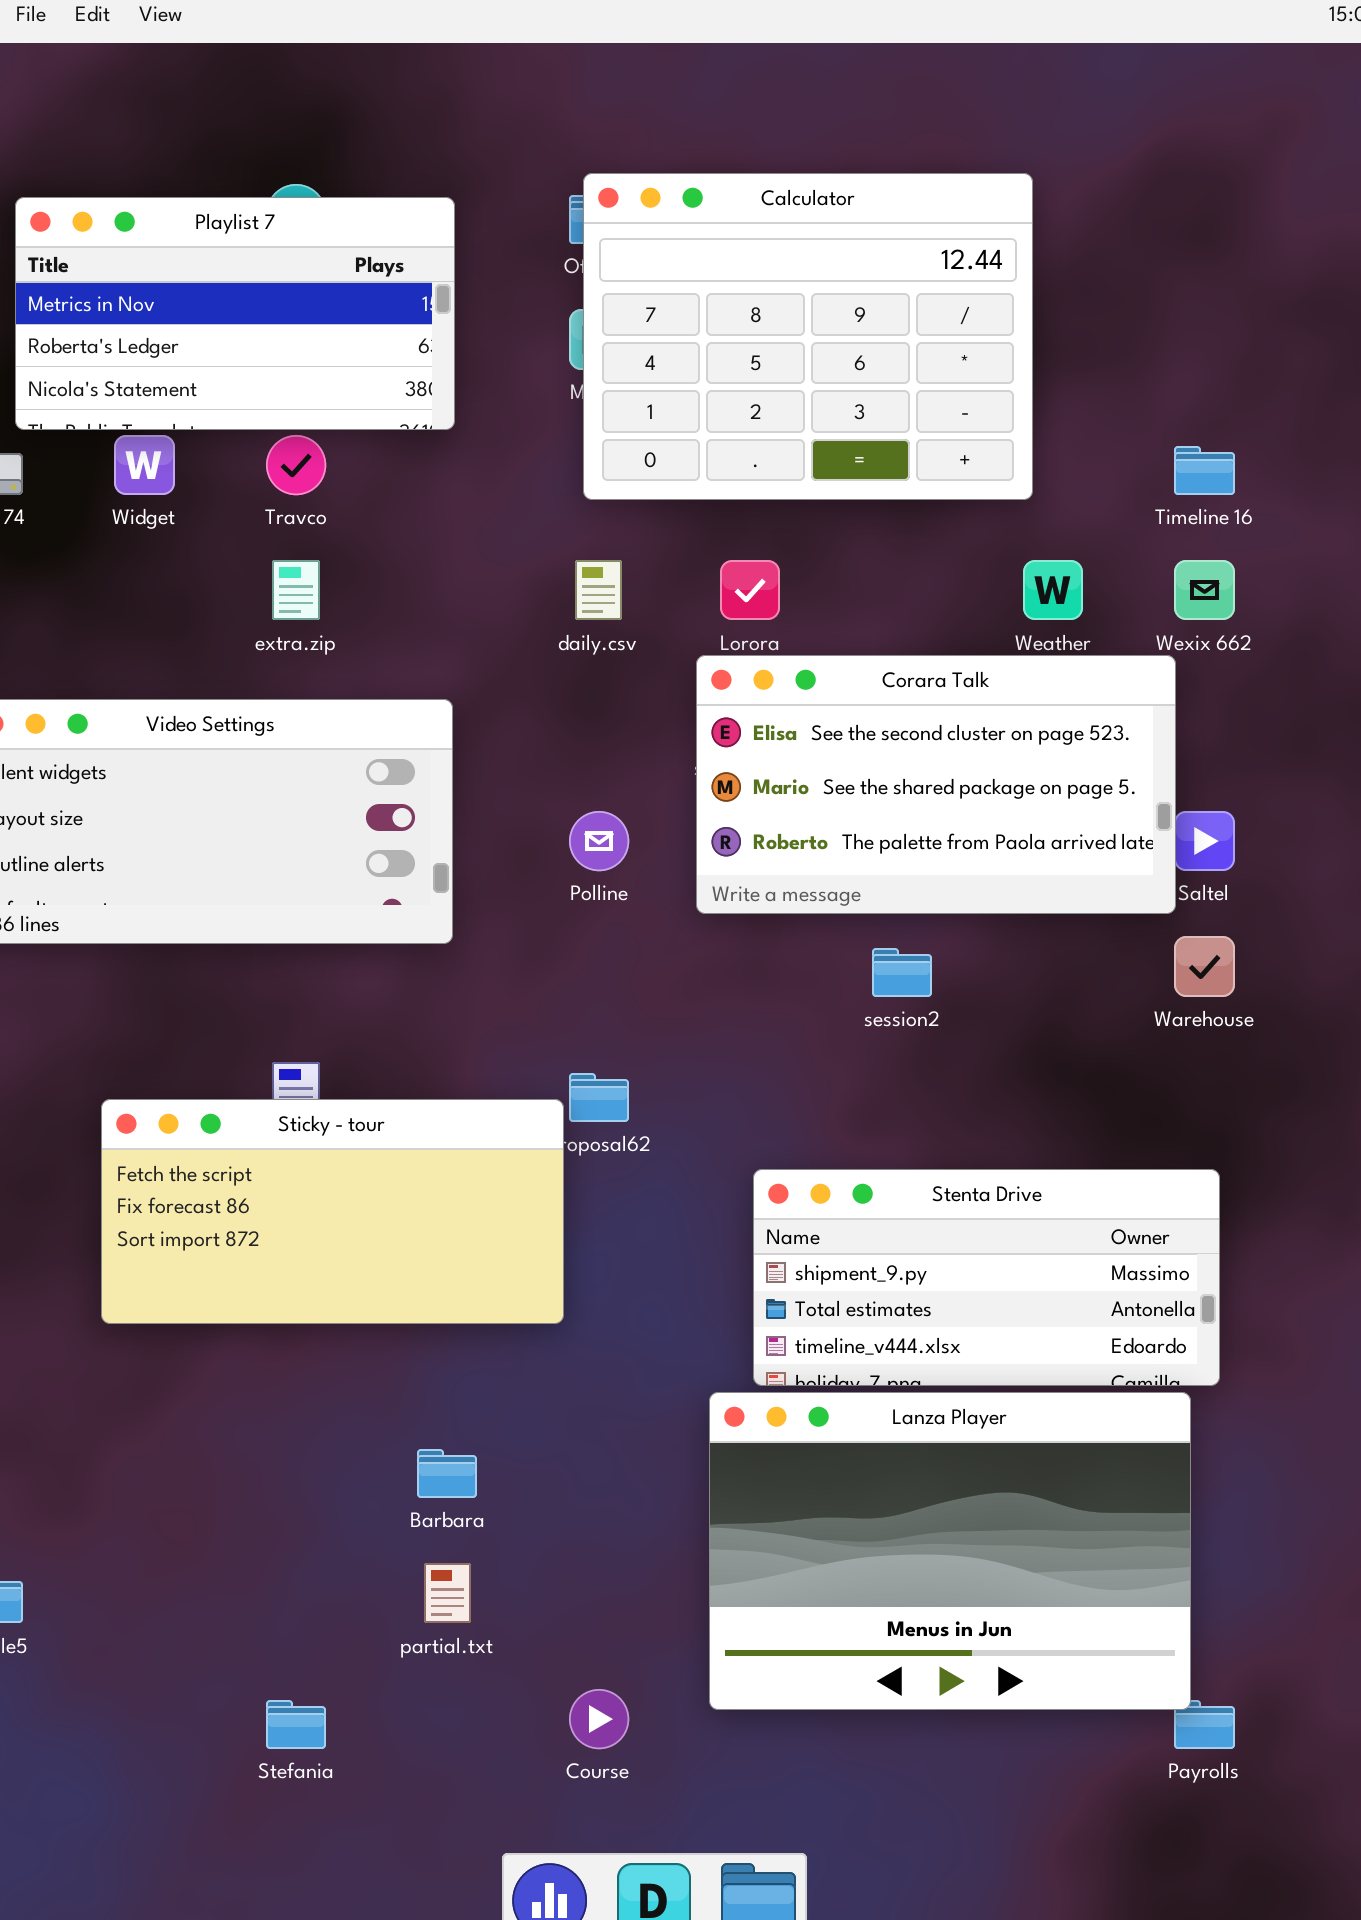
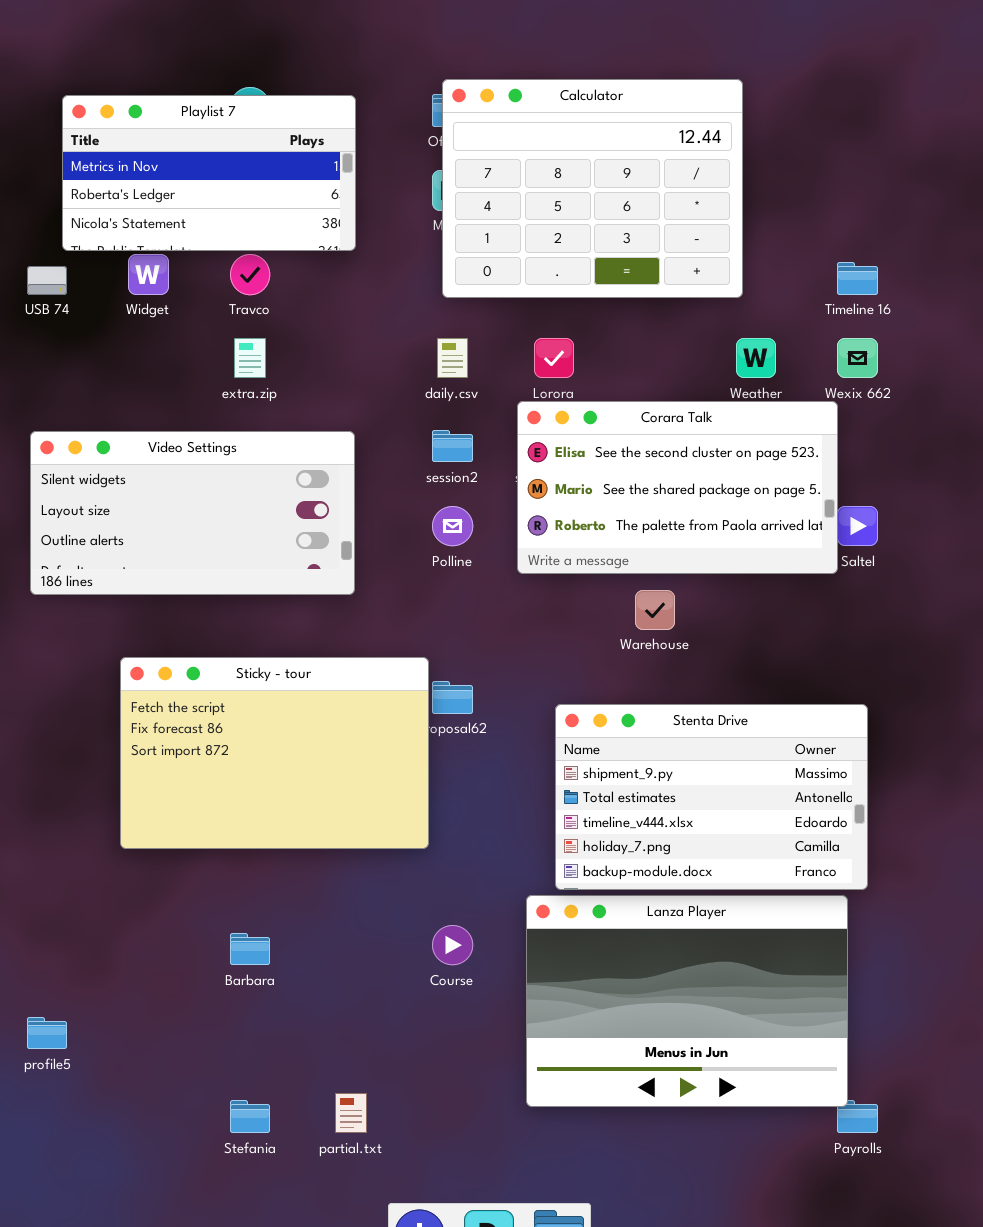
Warehouse: [1174,936,1235,997] -> [635,590,675,630], moved
session2: [872,948,932,997] -> [432,430,473,462], moved
Sticky - tour: [101,1099,564,1324] -> [120,657,429,849], resized
Stenta Drive: [753,1169,1220,1386] -> [555,704,868,890], resized
Barbara: [417,1449,477,1498] -> [230,933,270,965], moved
partial.txt: [424,1563,471,1623] -> [335,1093,367,1133], moved
Course: [569,1689,629,1749] -> [432,925,473,965], moved

